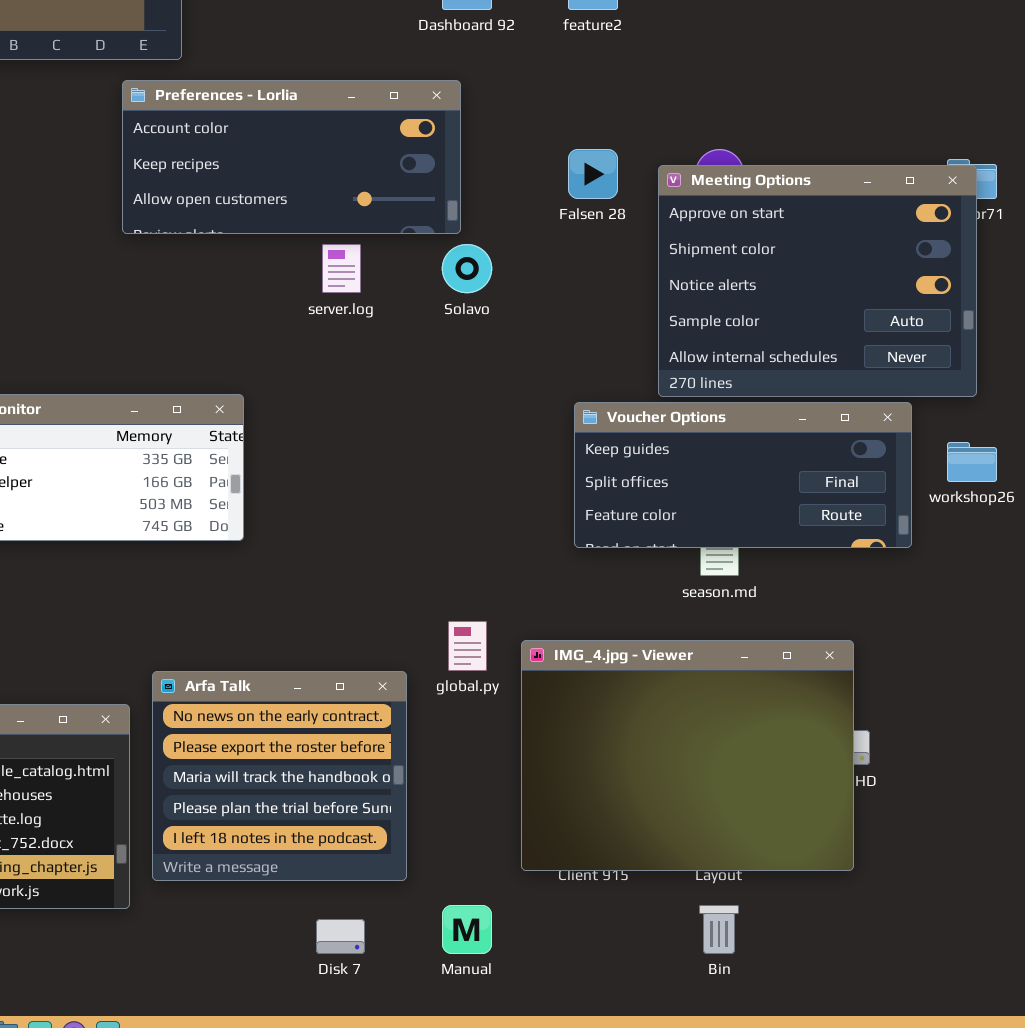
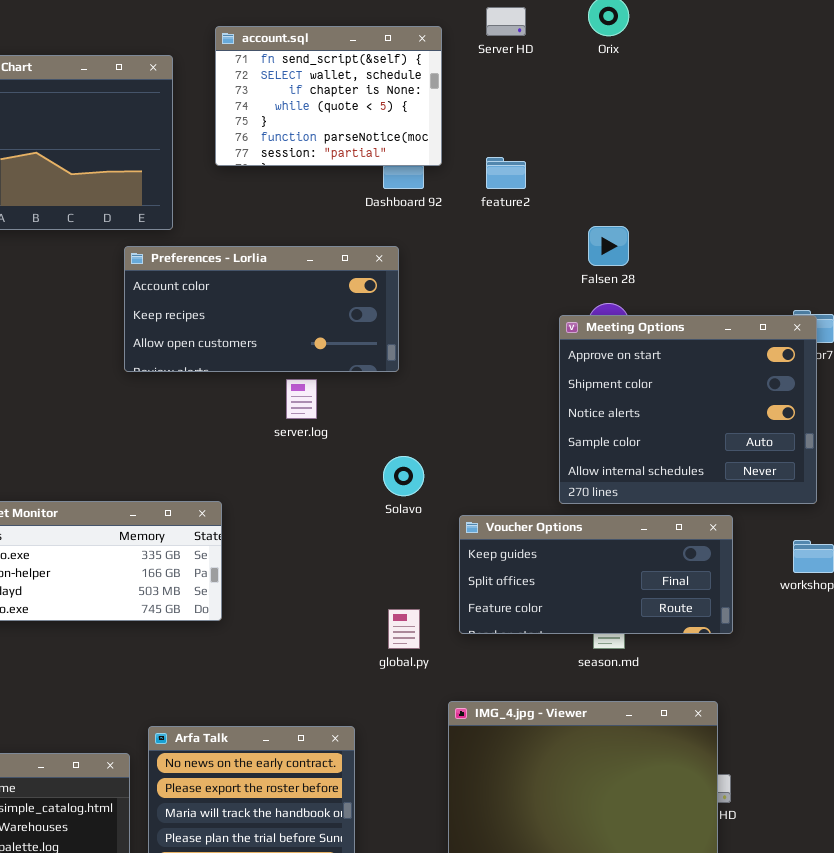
Falsen 28: [568,149,618,199] -> [588,226,629,266], moved
Solavo: [442,244,492,293] -> [383,456,424,496], moved
Voucher Options: [574,402,912,548] -> [459,515,733,634], moved
global.py: [448,621,487,671] -> [388,609,420,649], moved

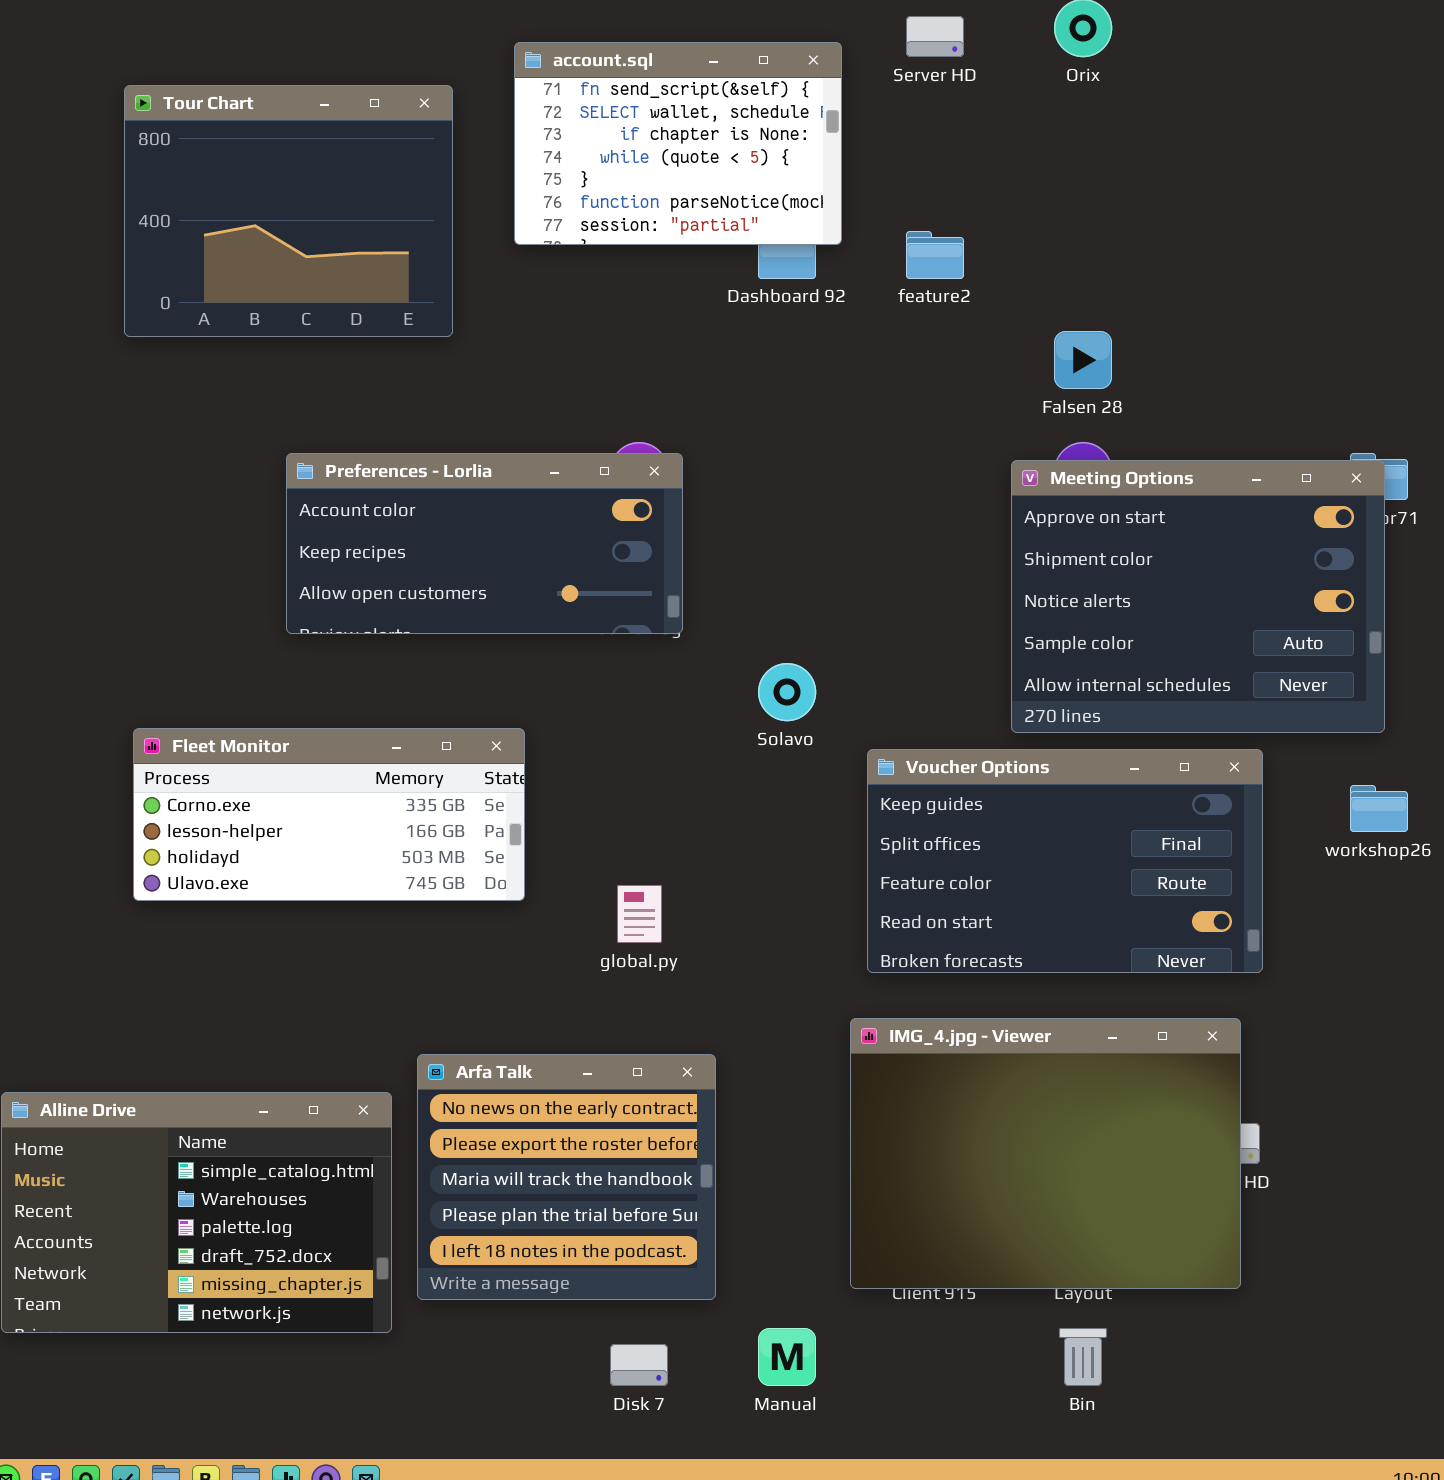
Preferences - Lorlia: [124,246,399,372] -> [286,453,683,634], moved
Voucher Options: [459,515,733,634] -> [867,749,1263,973], resized
global.py: [388,609,420,649] -> [617,885,662,943], moved

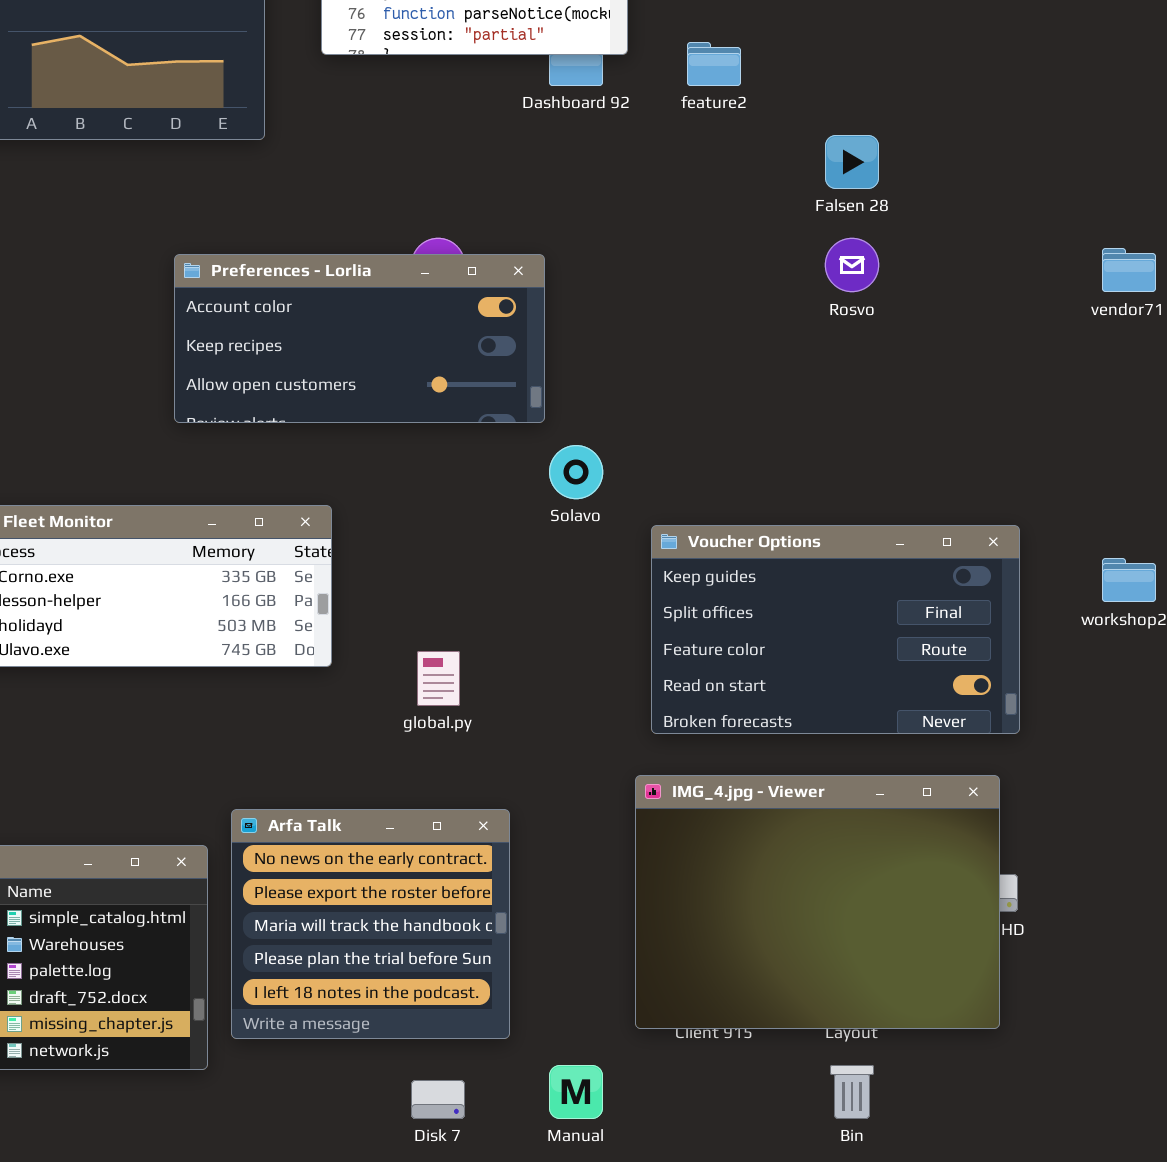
Preferences - Lorlia: [286,453,683,634] -> [174,254,545,423], moved
Meeting Options: [1011,460,1385,733] -> none, closed

